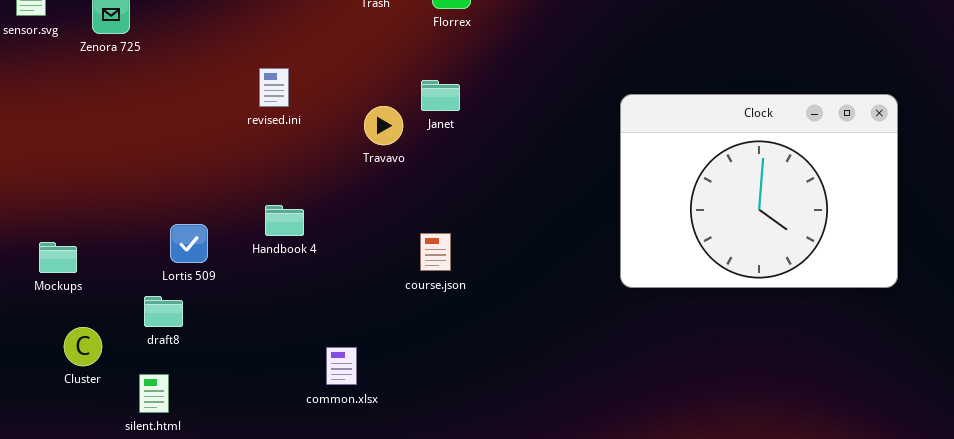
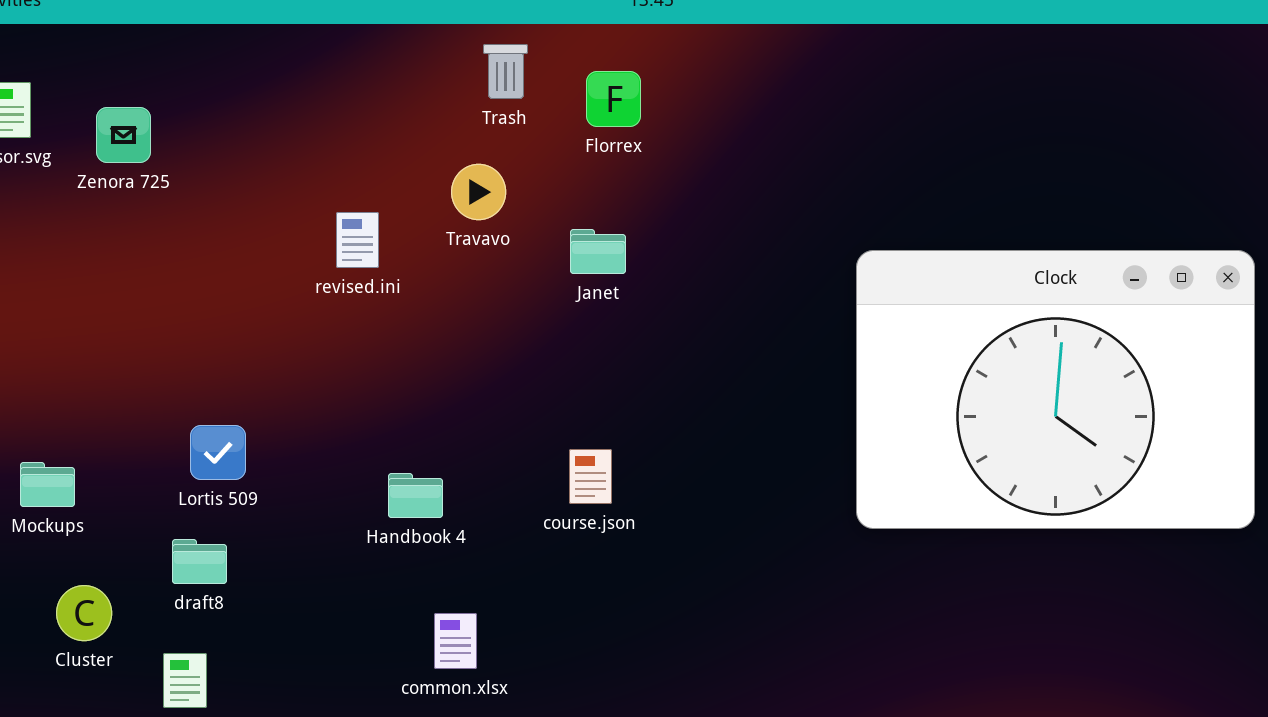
Travavo: [364,106,403,145] -> [451,164,506,220], moved
Handbook 4: [265,205,304,236] -> [388,473,443,518], moved
Lortis 509: [170,224,208,263] -> [190,425,246,480], moved

